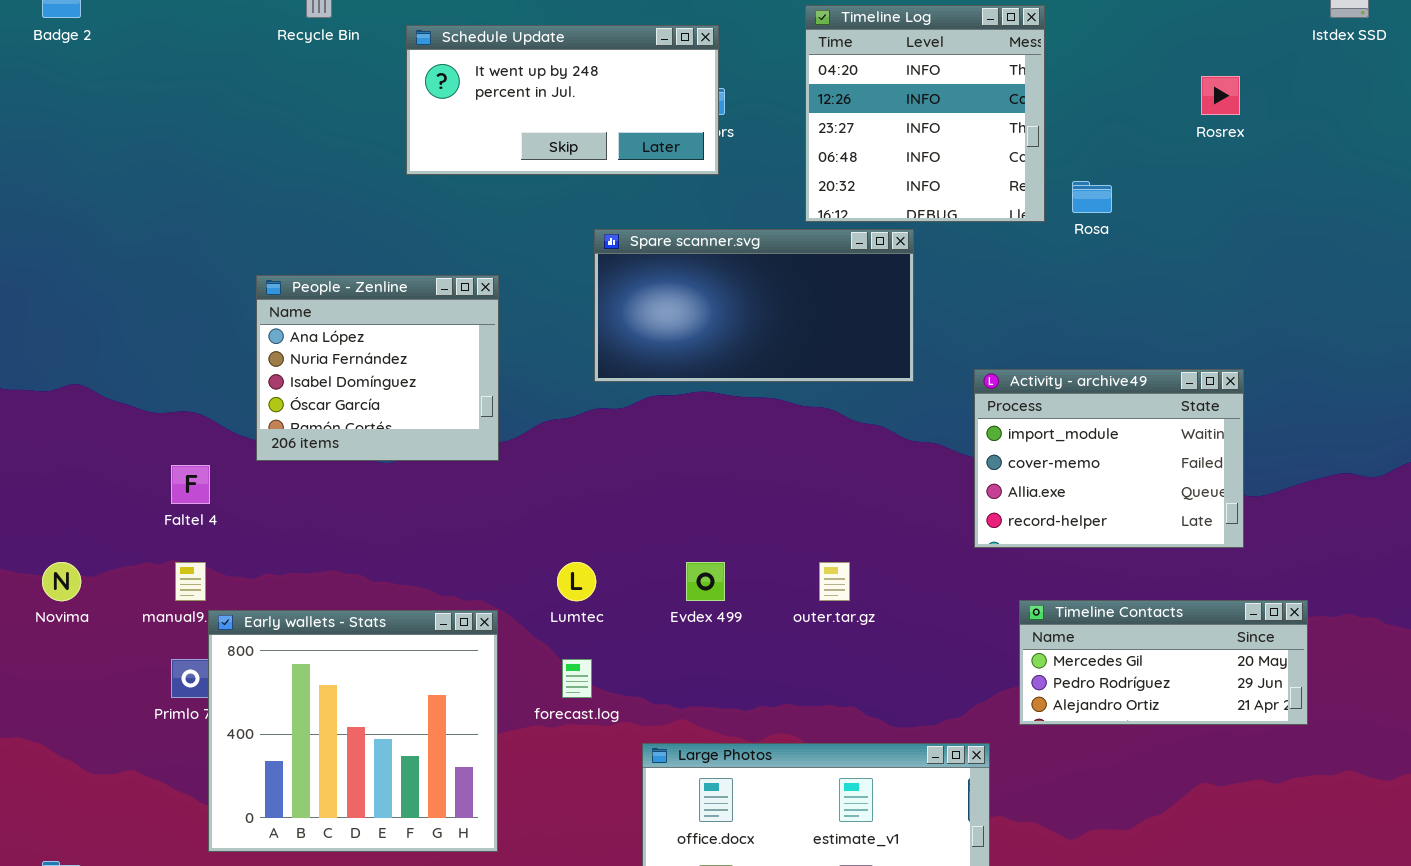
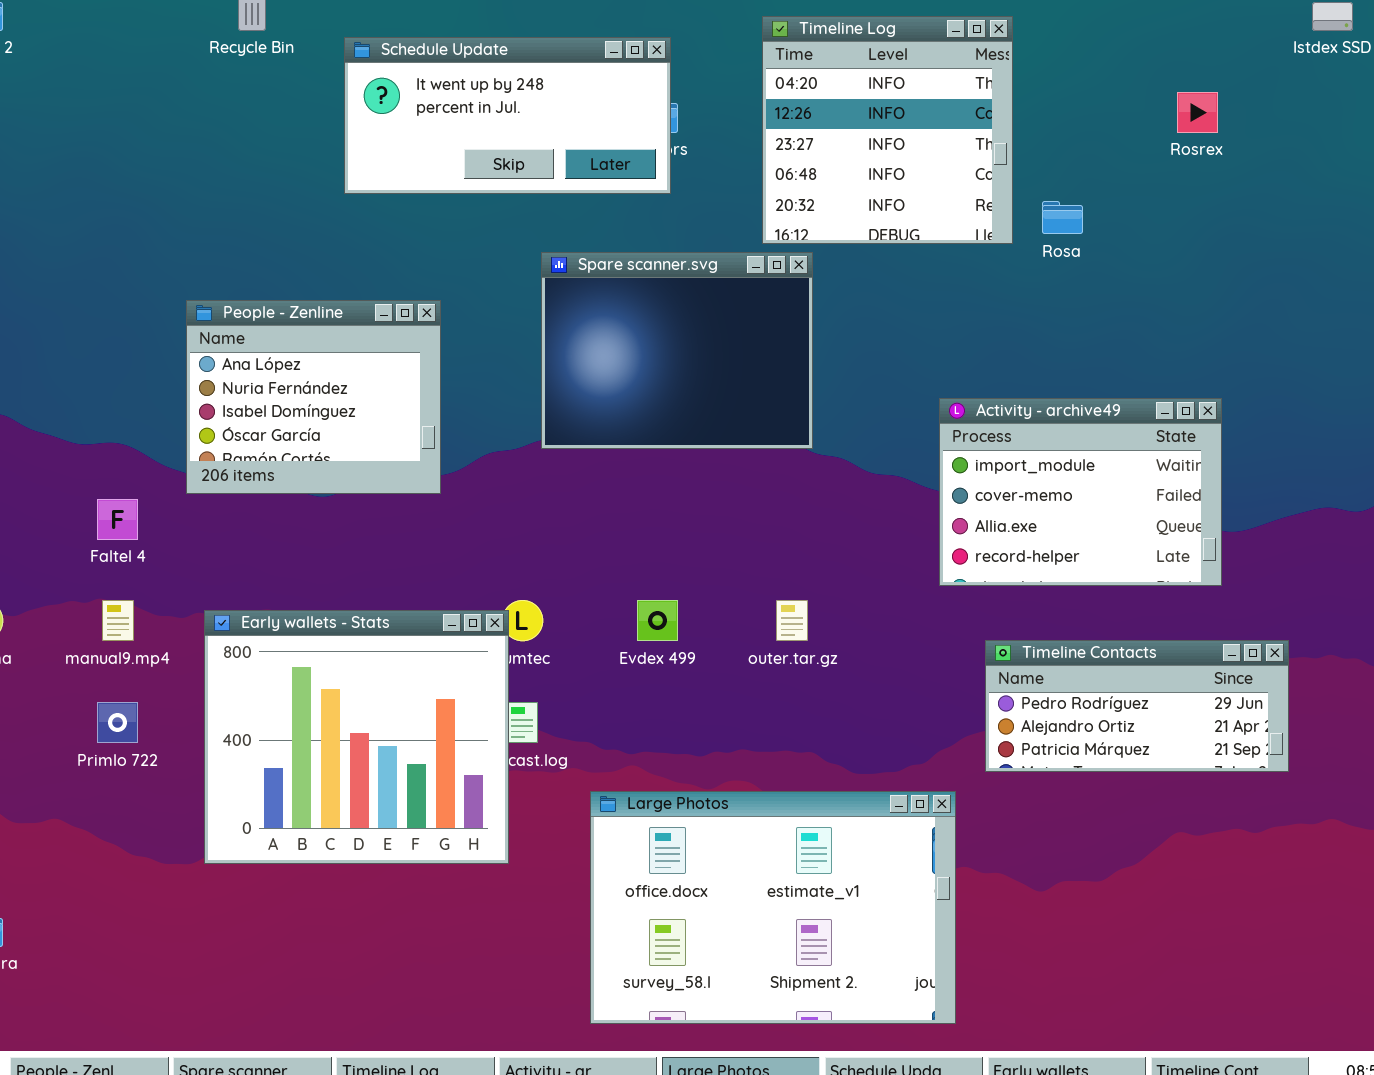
Spare scanner.svg: [594,229,914,382] -> [541,252,813,449], resized
Timeline Contacts: [1019,600,1308,725] -> [985,640,1289,772], scrolled down 1 row
Early wallets - Stats: [208,610,498,852] -> [204,610,509,864], moved

